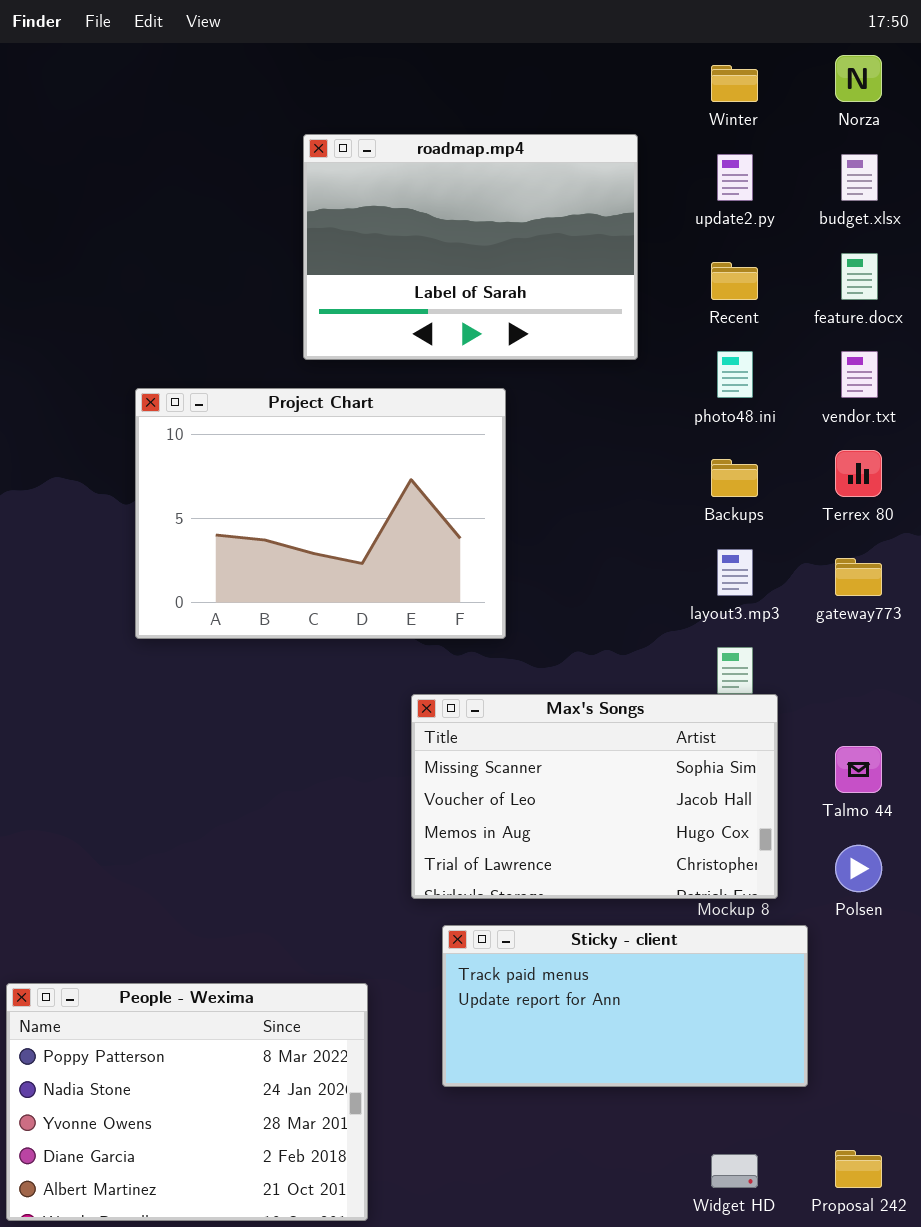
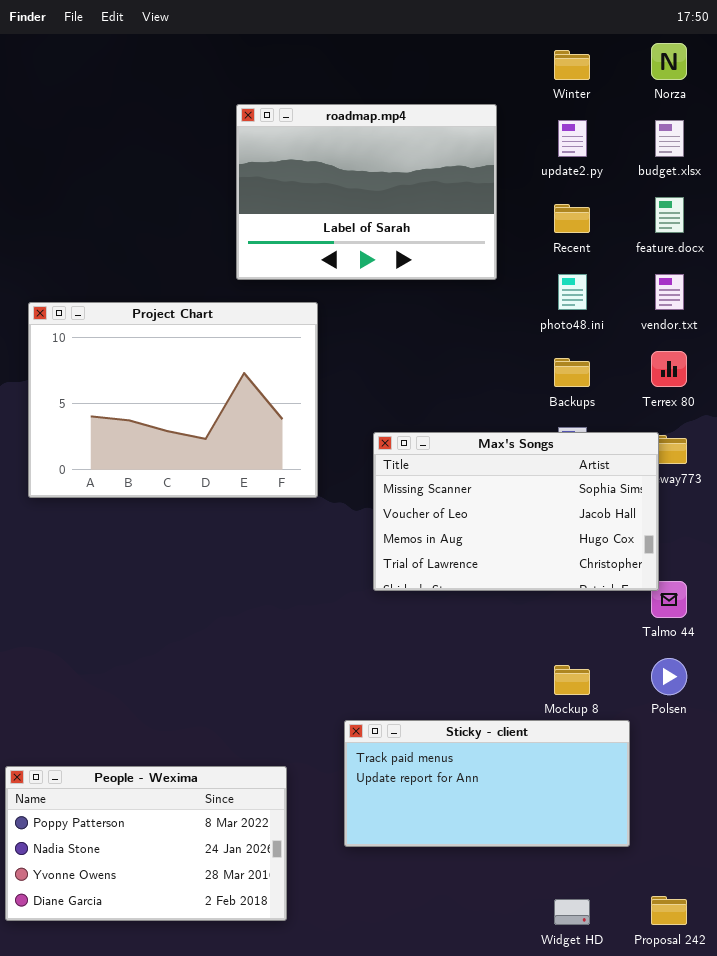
Project Chart: [135,388,506,639] -> [28,302,318,498], moved
Max's Songs: [411,694,778,899] -> [373,432,659,591], moved
People - Wexima: [6,983,368,1221] -> [5,766,287,921], resized

